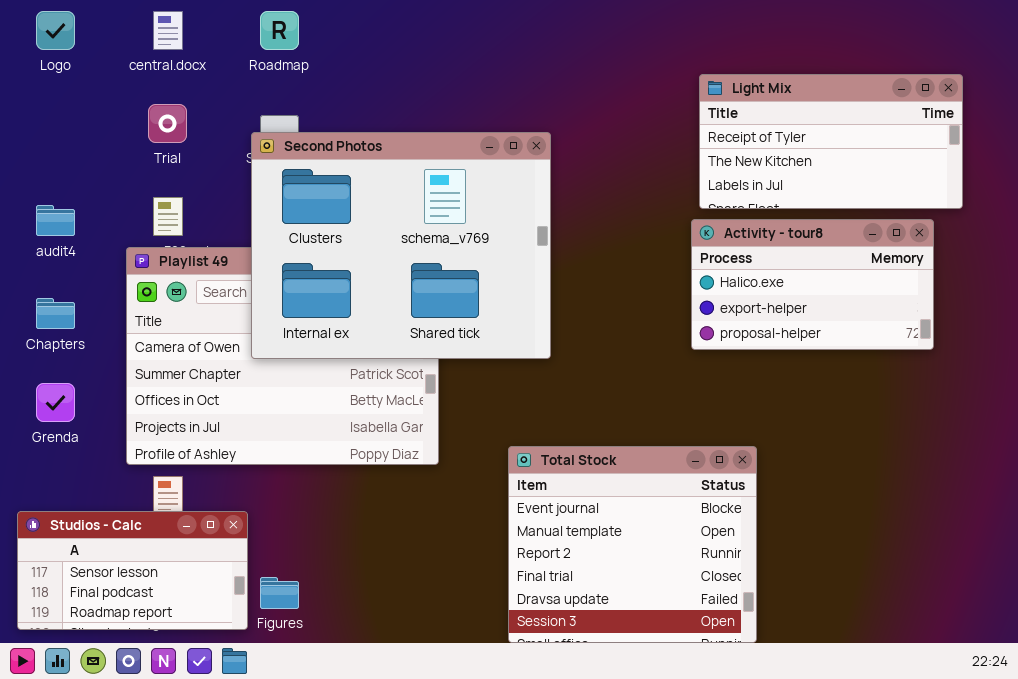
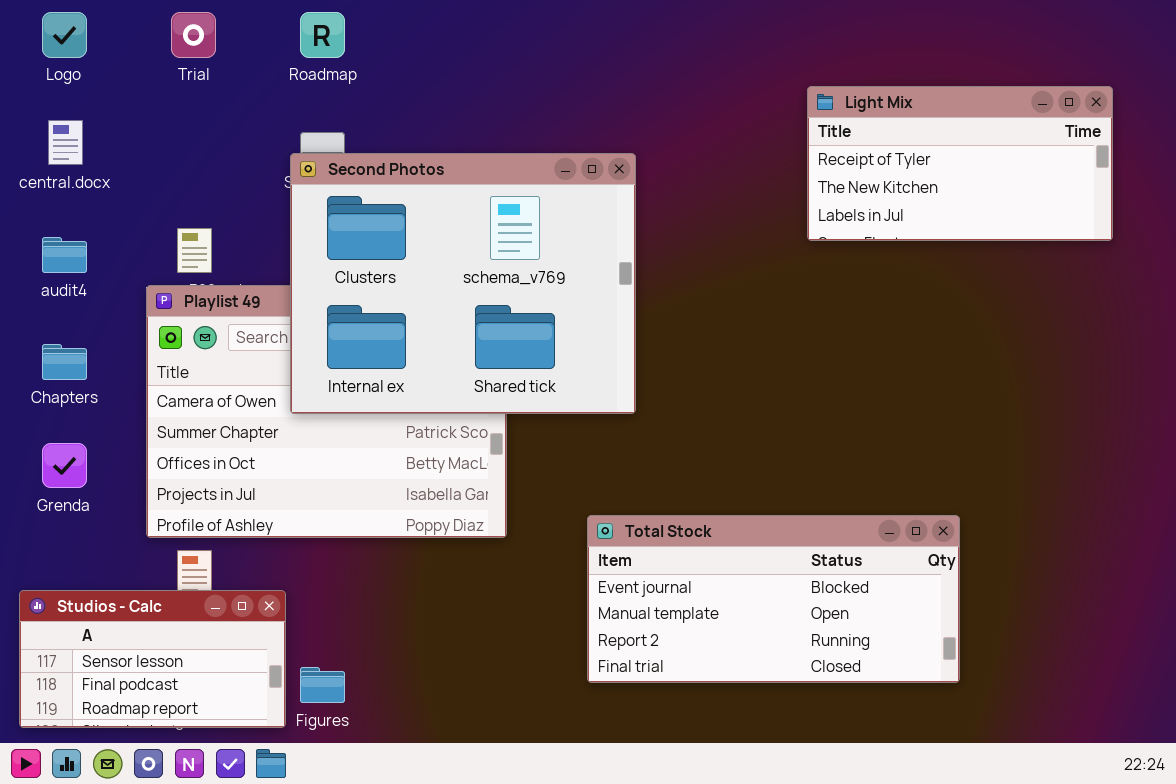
central.docx: [153,11,183,50] -> [48,120,83,165], moved
Trial: [148,104,187,143] -> [171,12,216,58], moved
Activity - tour8: [691,219,934,350] -> none, closed
Total Stock: [508,446,757,643] -> [587,515,960,683], resized

